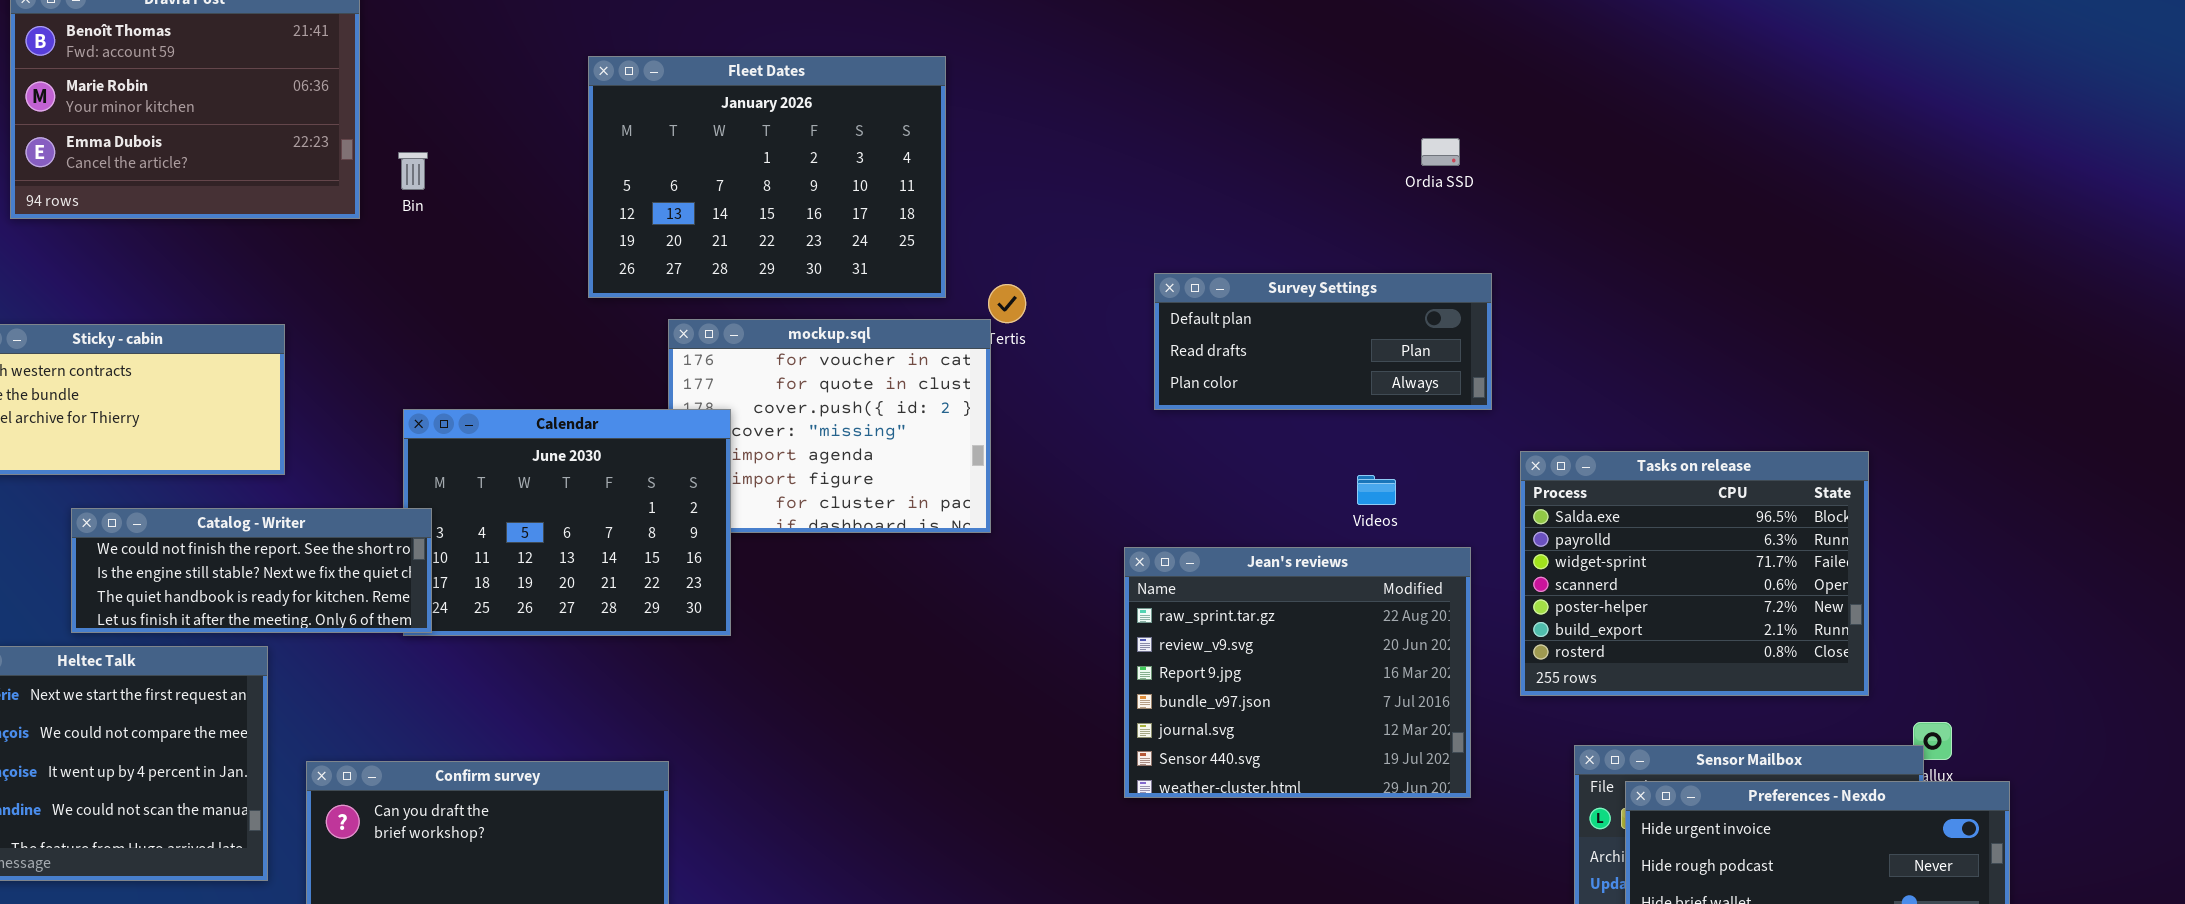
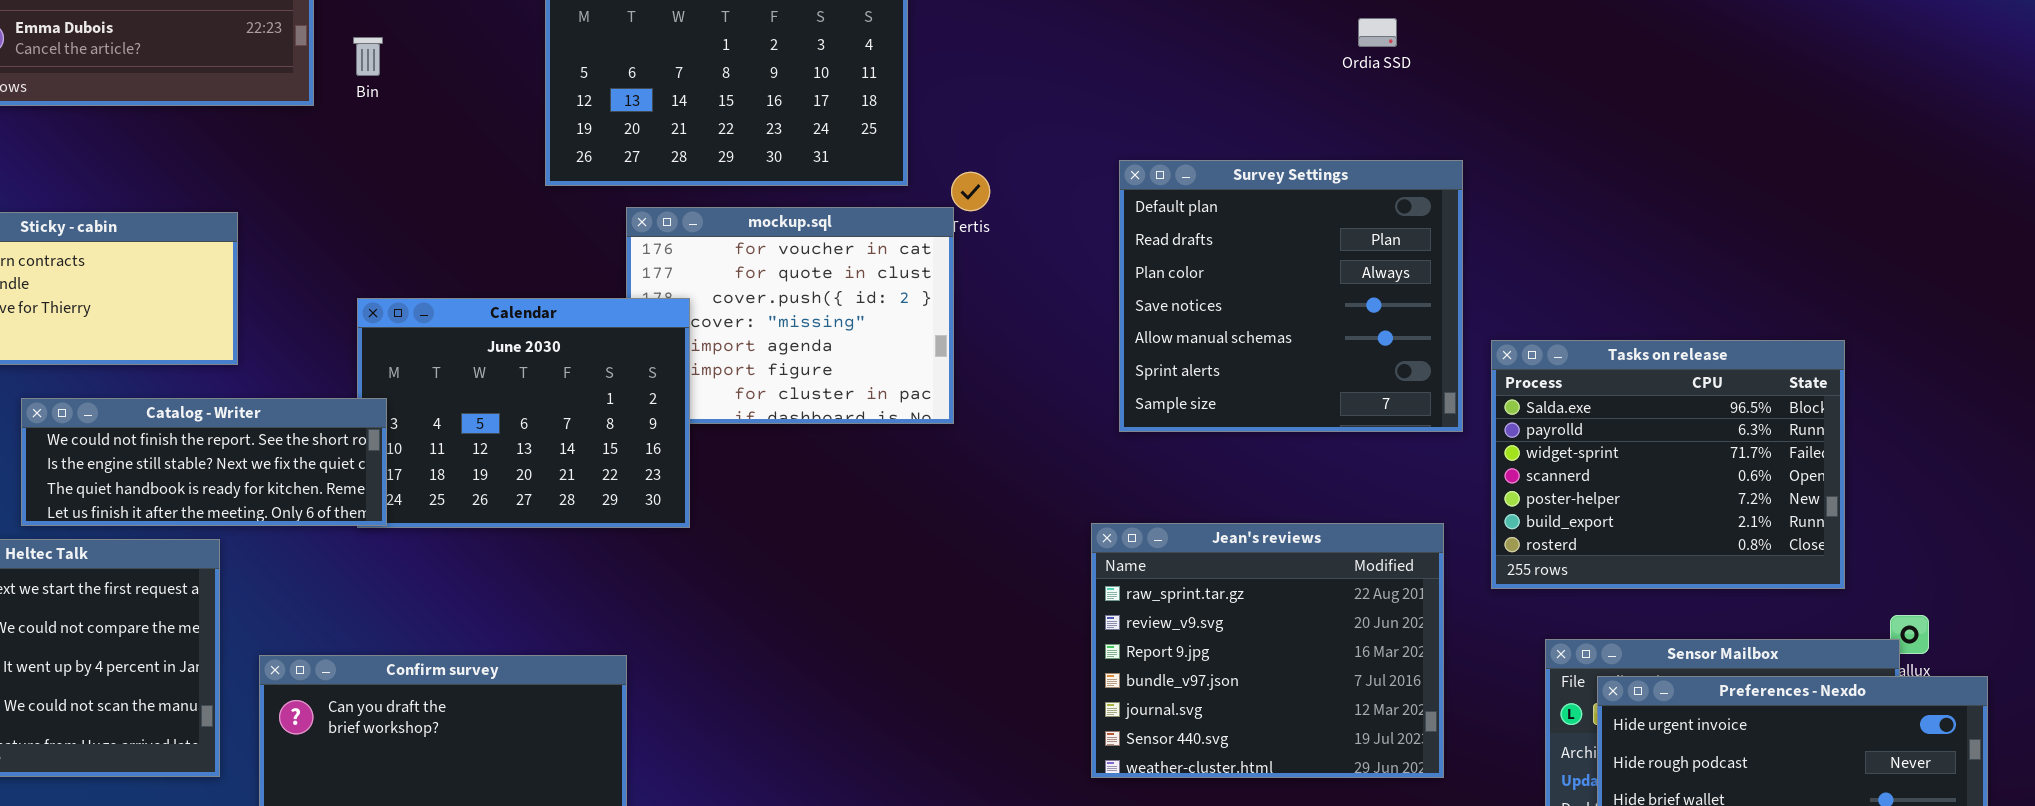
Ordia SSD: [1421,138,1460,166] -> [1358,18,1397,47], moved
Survey Settings: [1154,273,1492,410] -> [1119,160,1463,432], resized
Jean's reviews: [1124,547,1471,798] -> [1091,523,1444,778], moved

